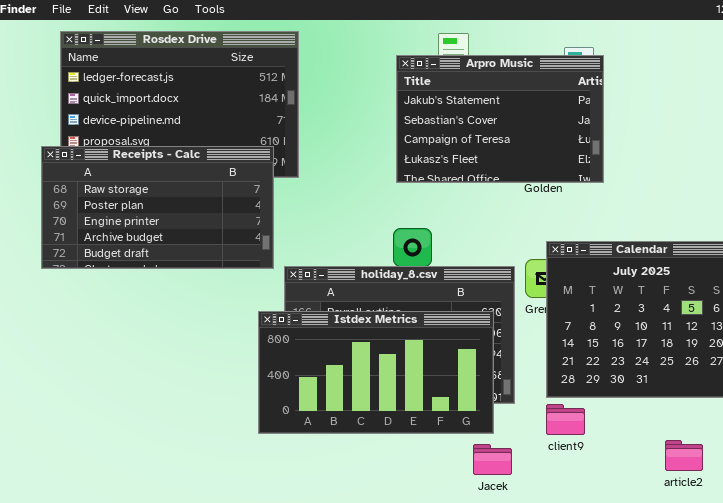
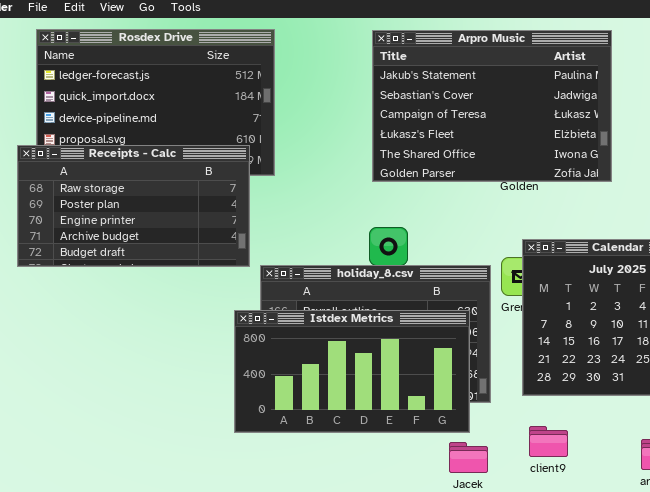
Arpro Music: [396,55,604,183] -> [372,30,612,182], resized
client9: [546,404,585,435] -> [529,426,568,457], moved

